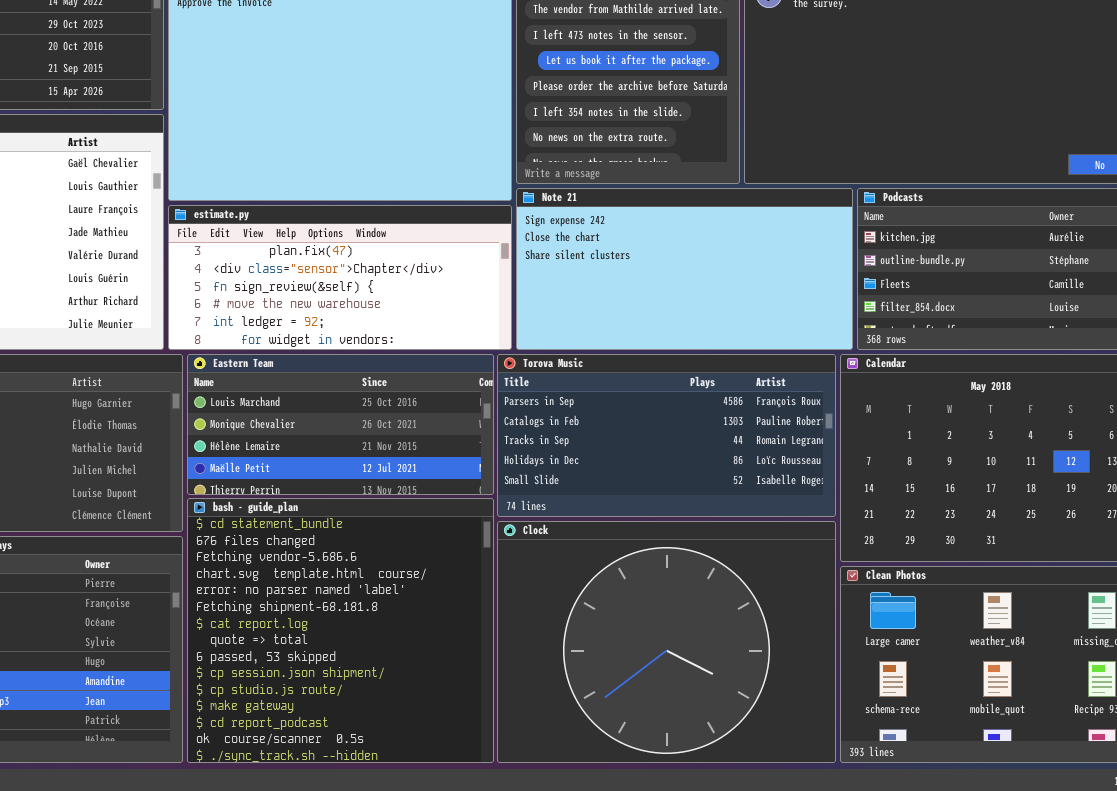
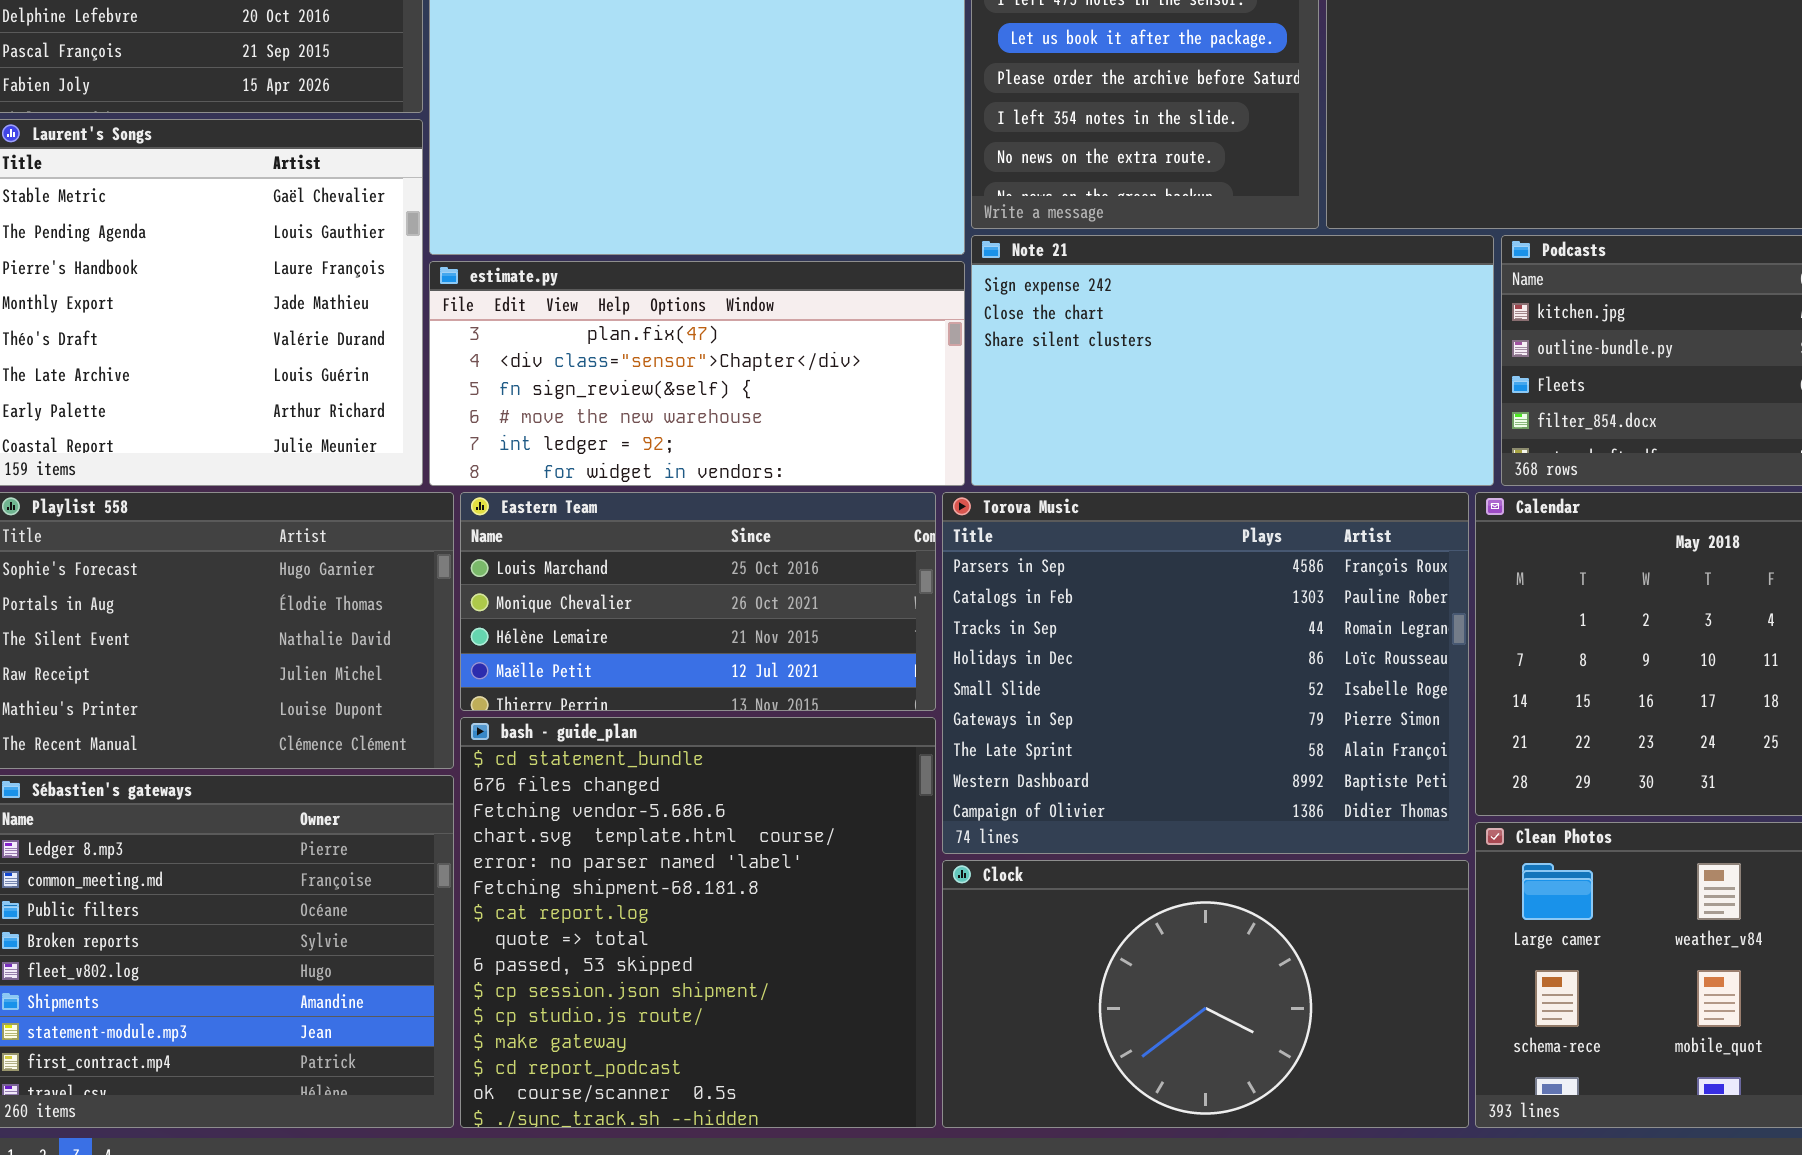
Torova Music: [497,354,836,517] -> [942,492,1469,854], resized
Clock: [497,521,836,763] -> [942,860,1469,1128], resized

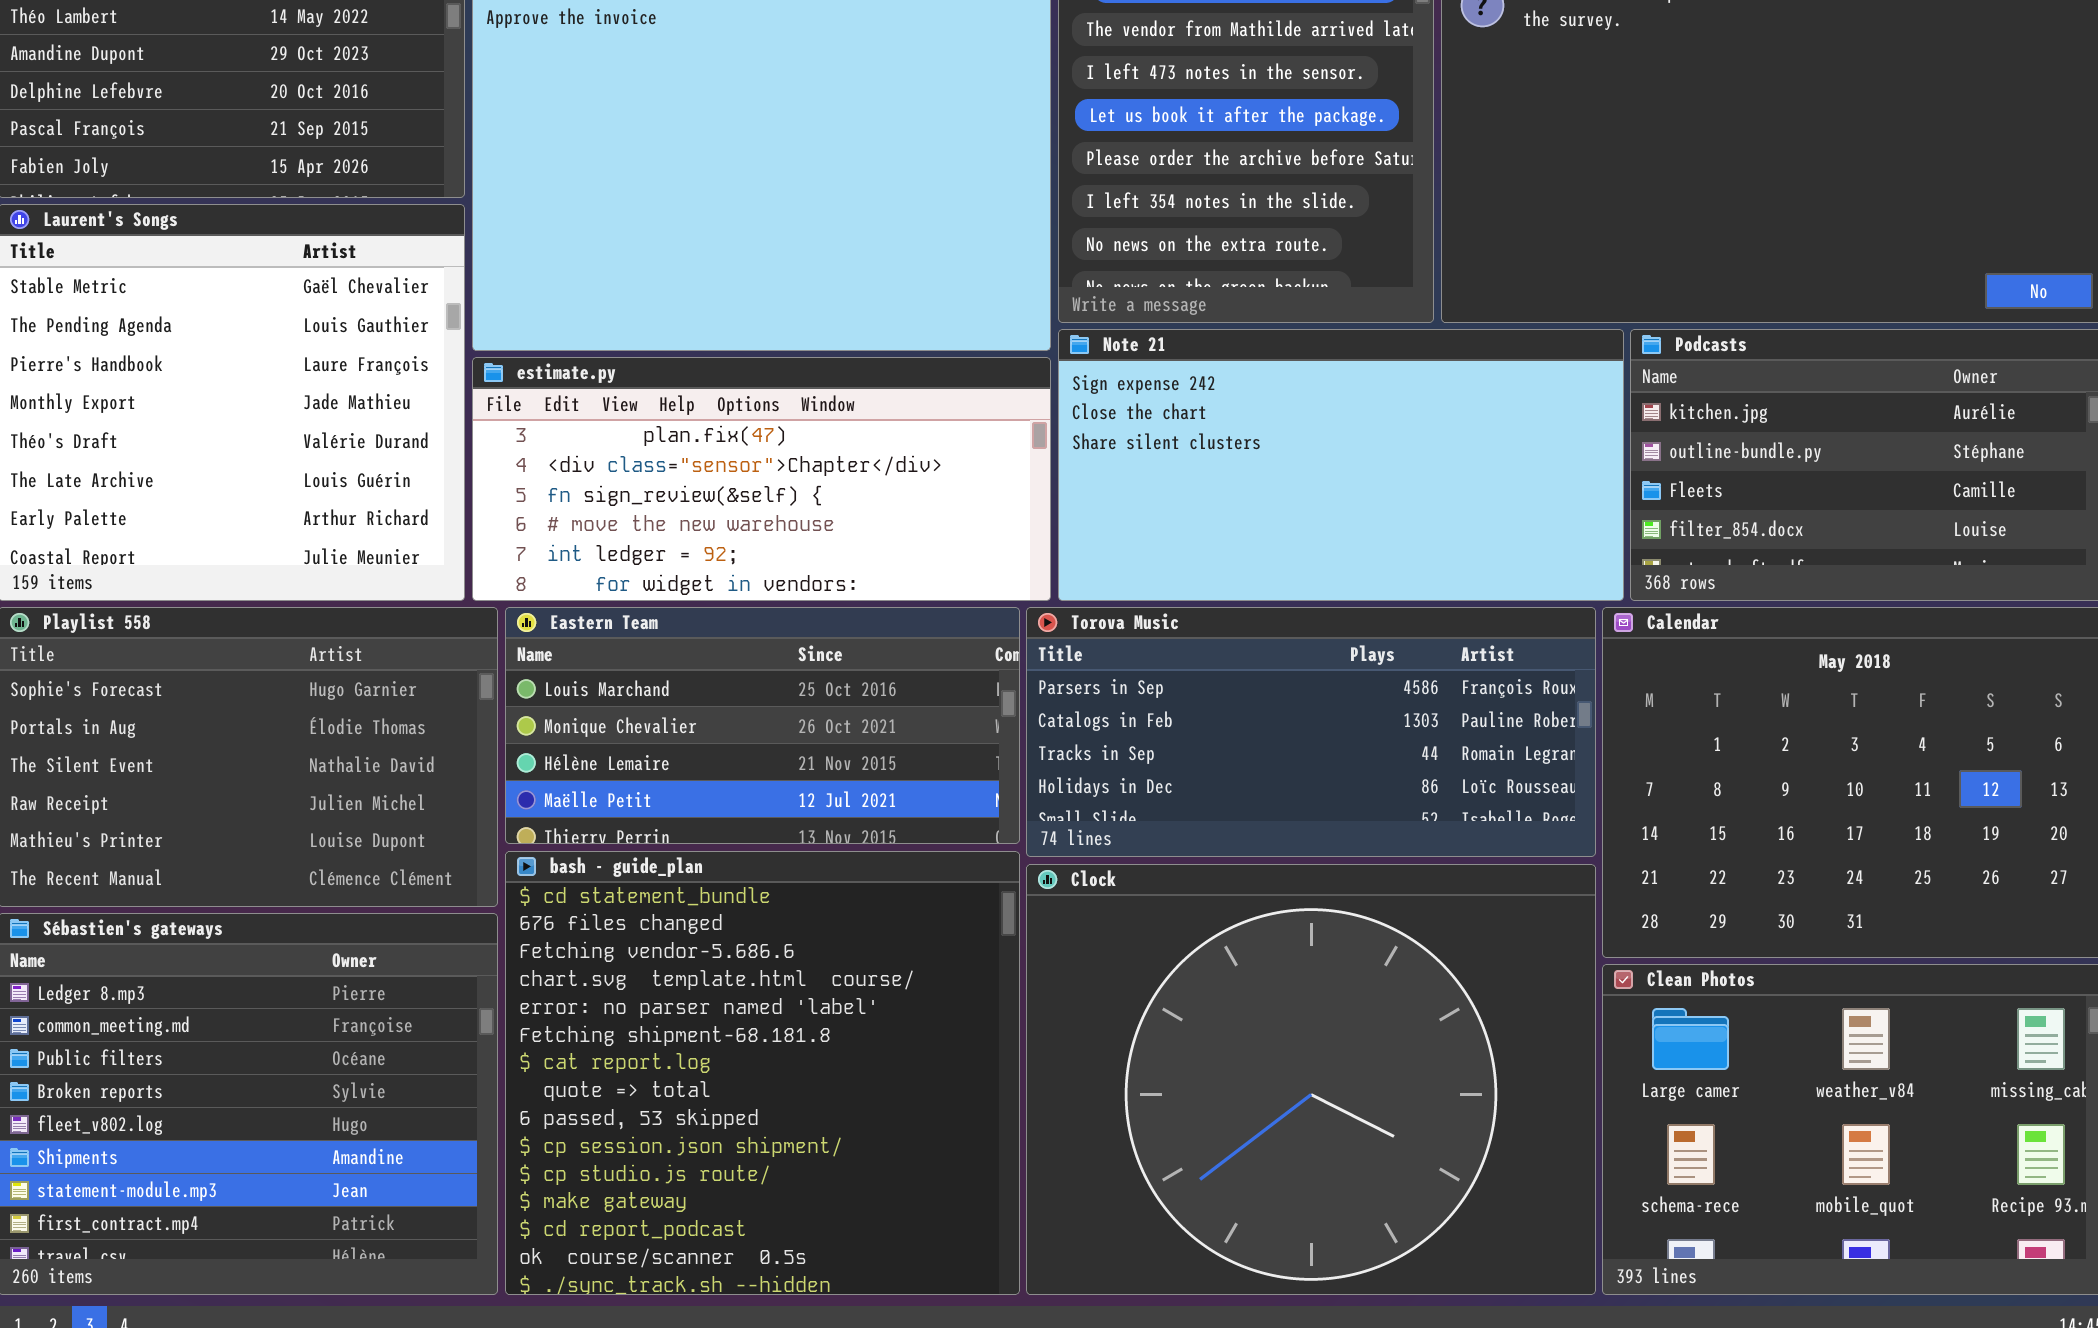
Torova Music: [942,492,1469,854] -> [1026,607,1596,857], resized
Clock: [942,860,1469,1128] -> [1026,864,1596,1295], resized

